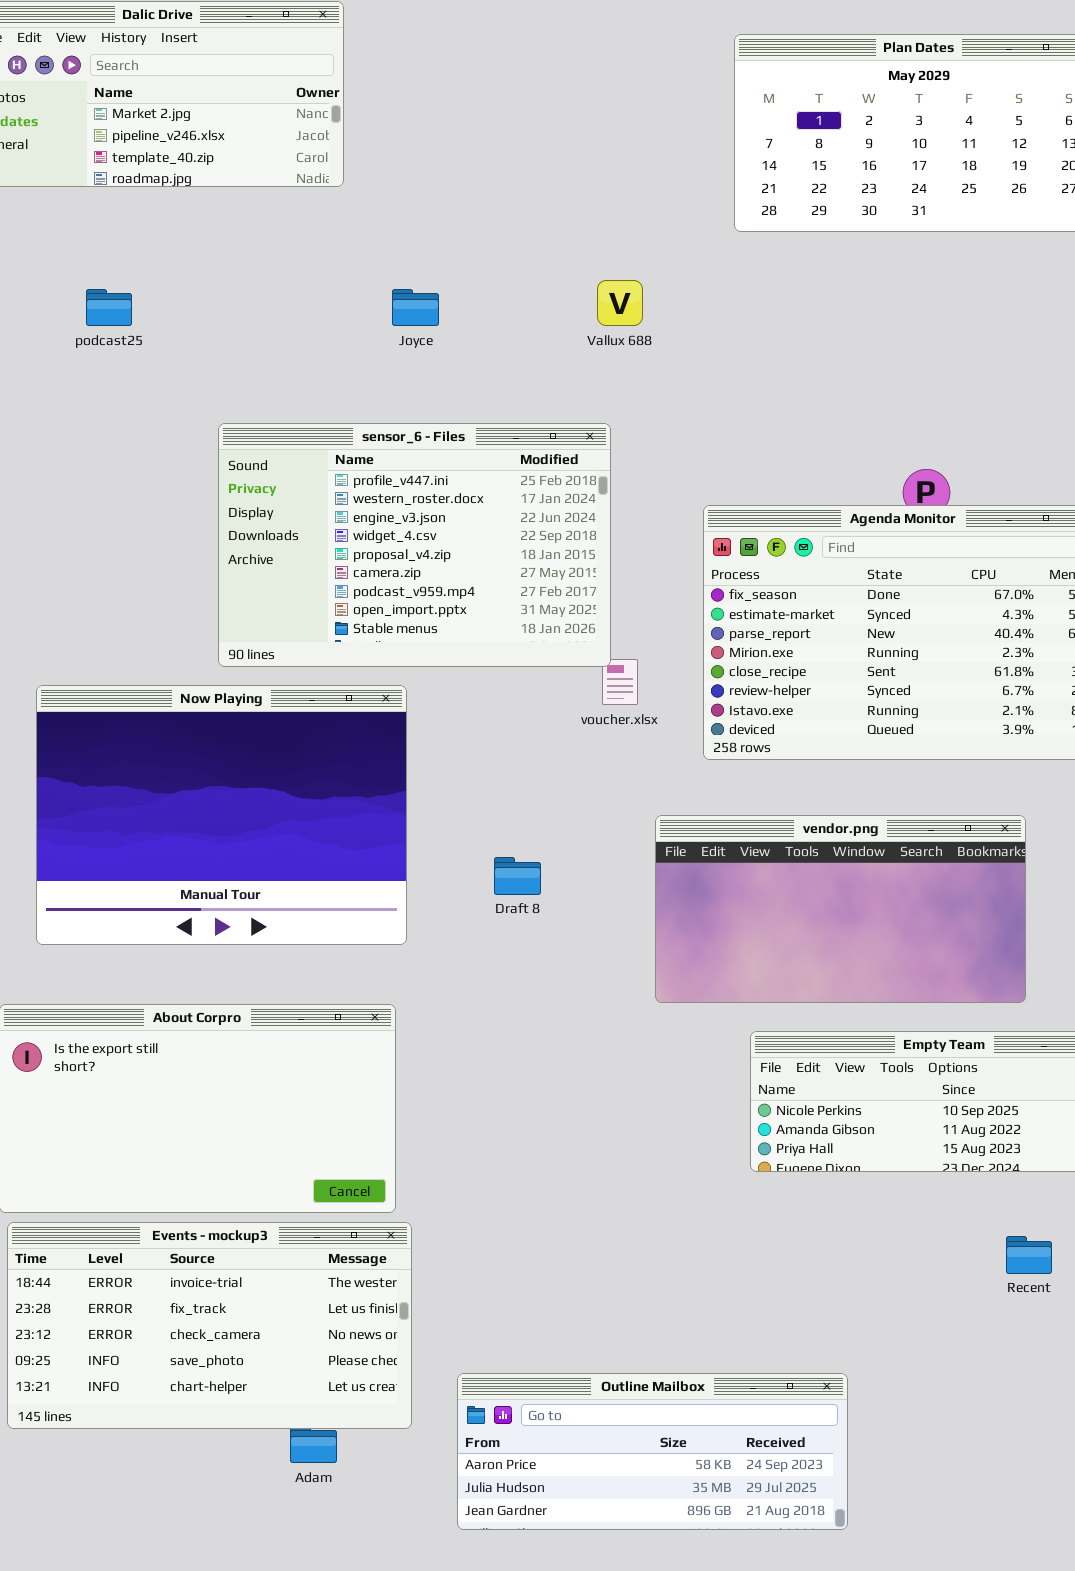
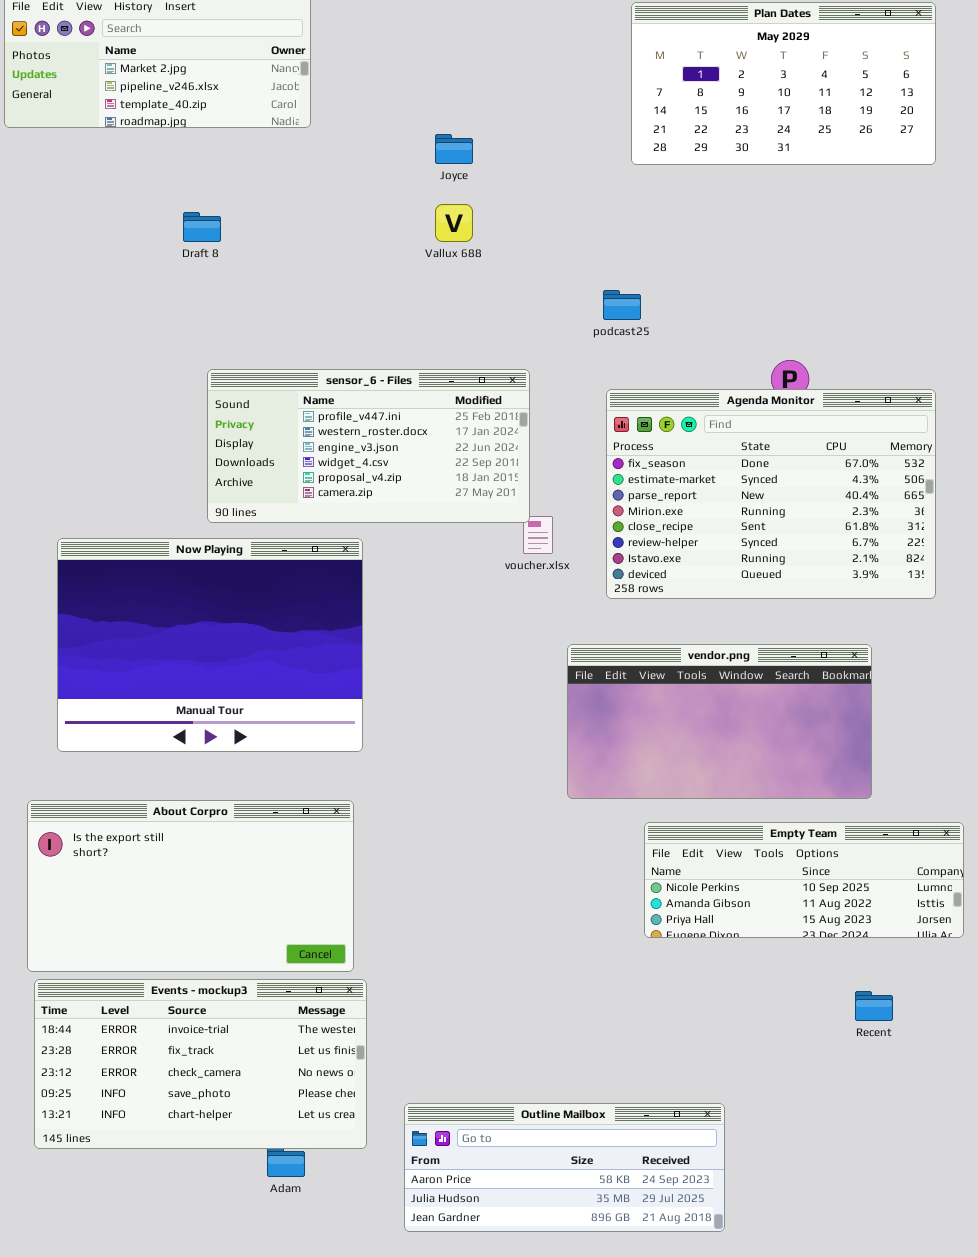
Vallux 688: [597,280,643,326] -> [435,204,473,242], moved
podcast25: [86,289,132,326] -> [603,290,641,320], moved
Joyce: [392,289,439,326] -> [435,134,473,164], moved
sensor_6 - Files: [218,423,611,667] -> [207,369,530,523], resized
Draft 8: [494,857,541,895] -> [183,212,221,242], moved

